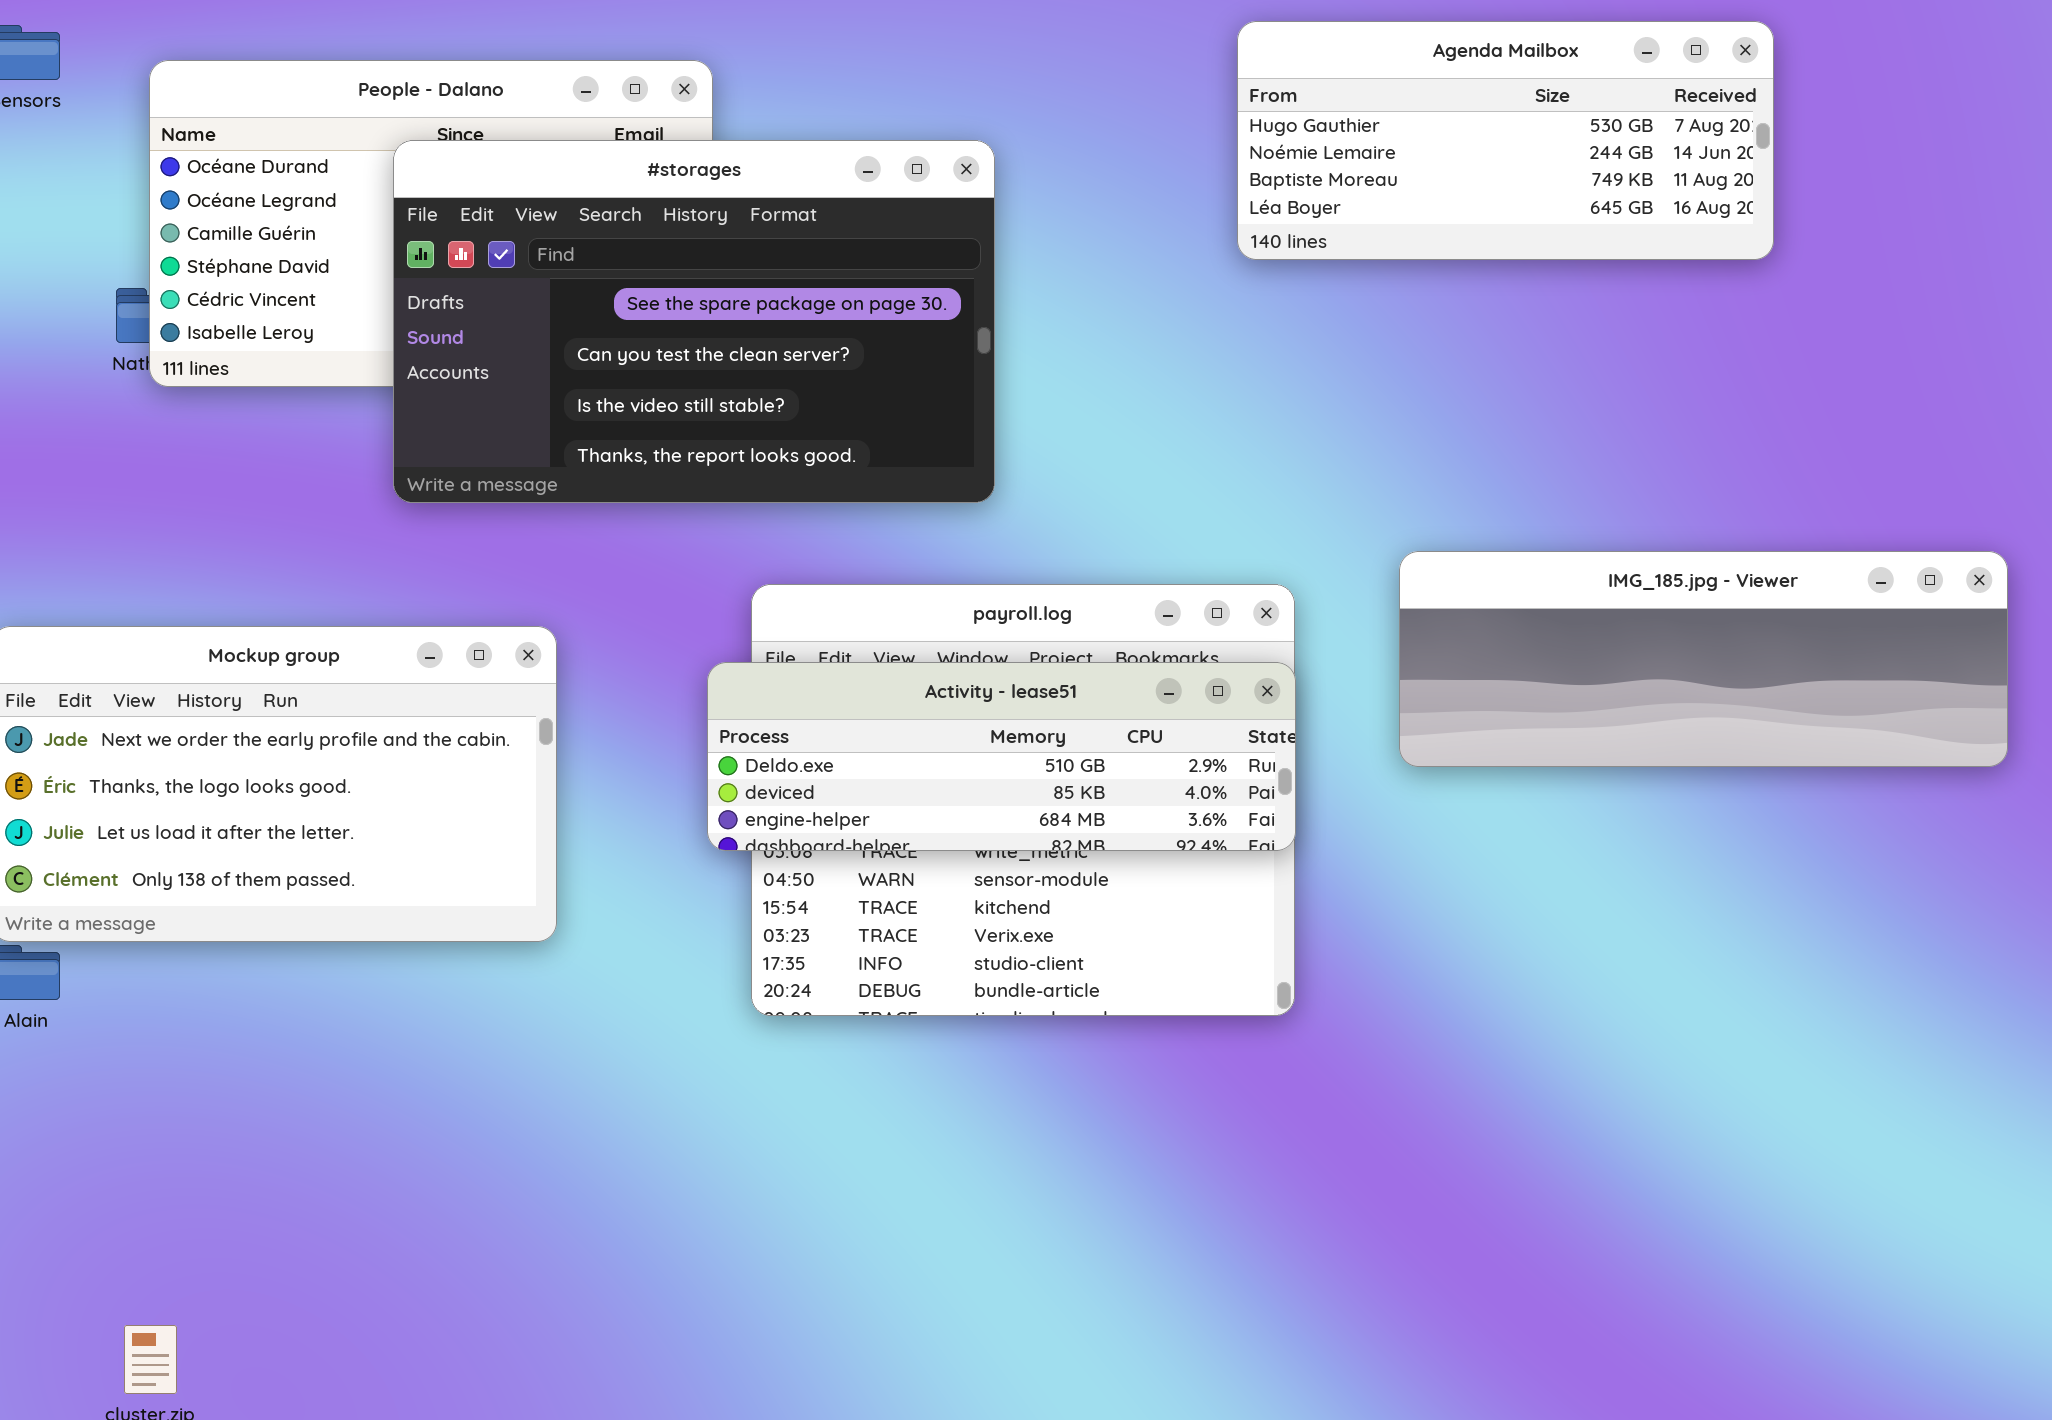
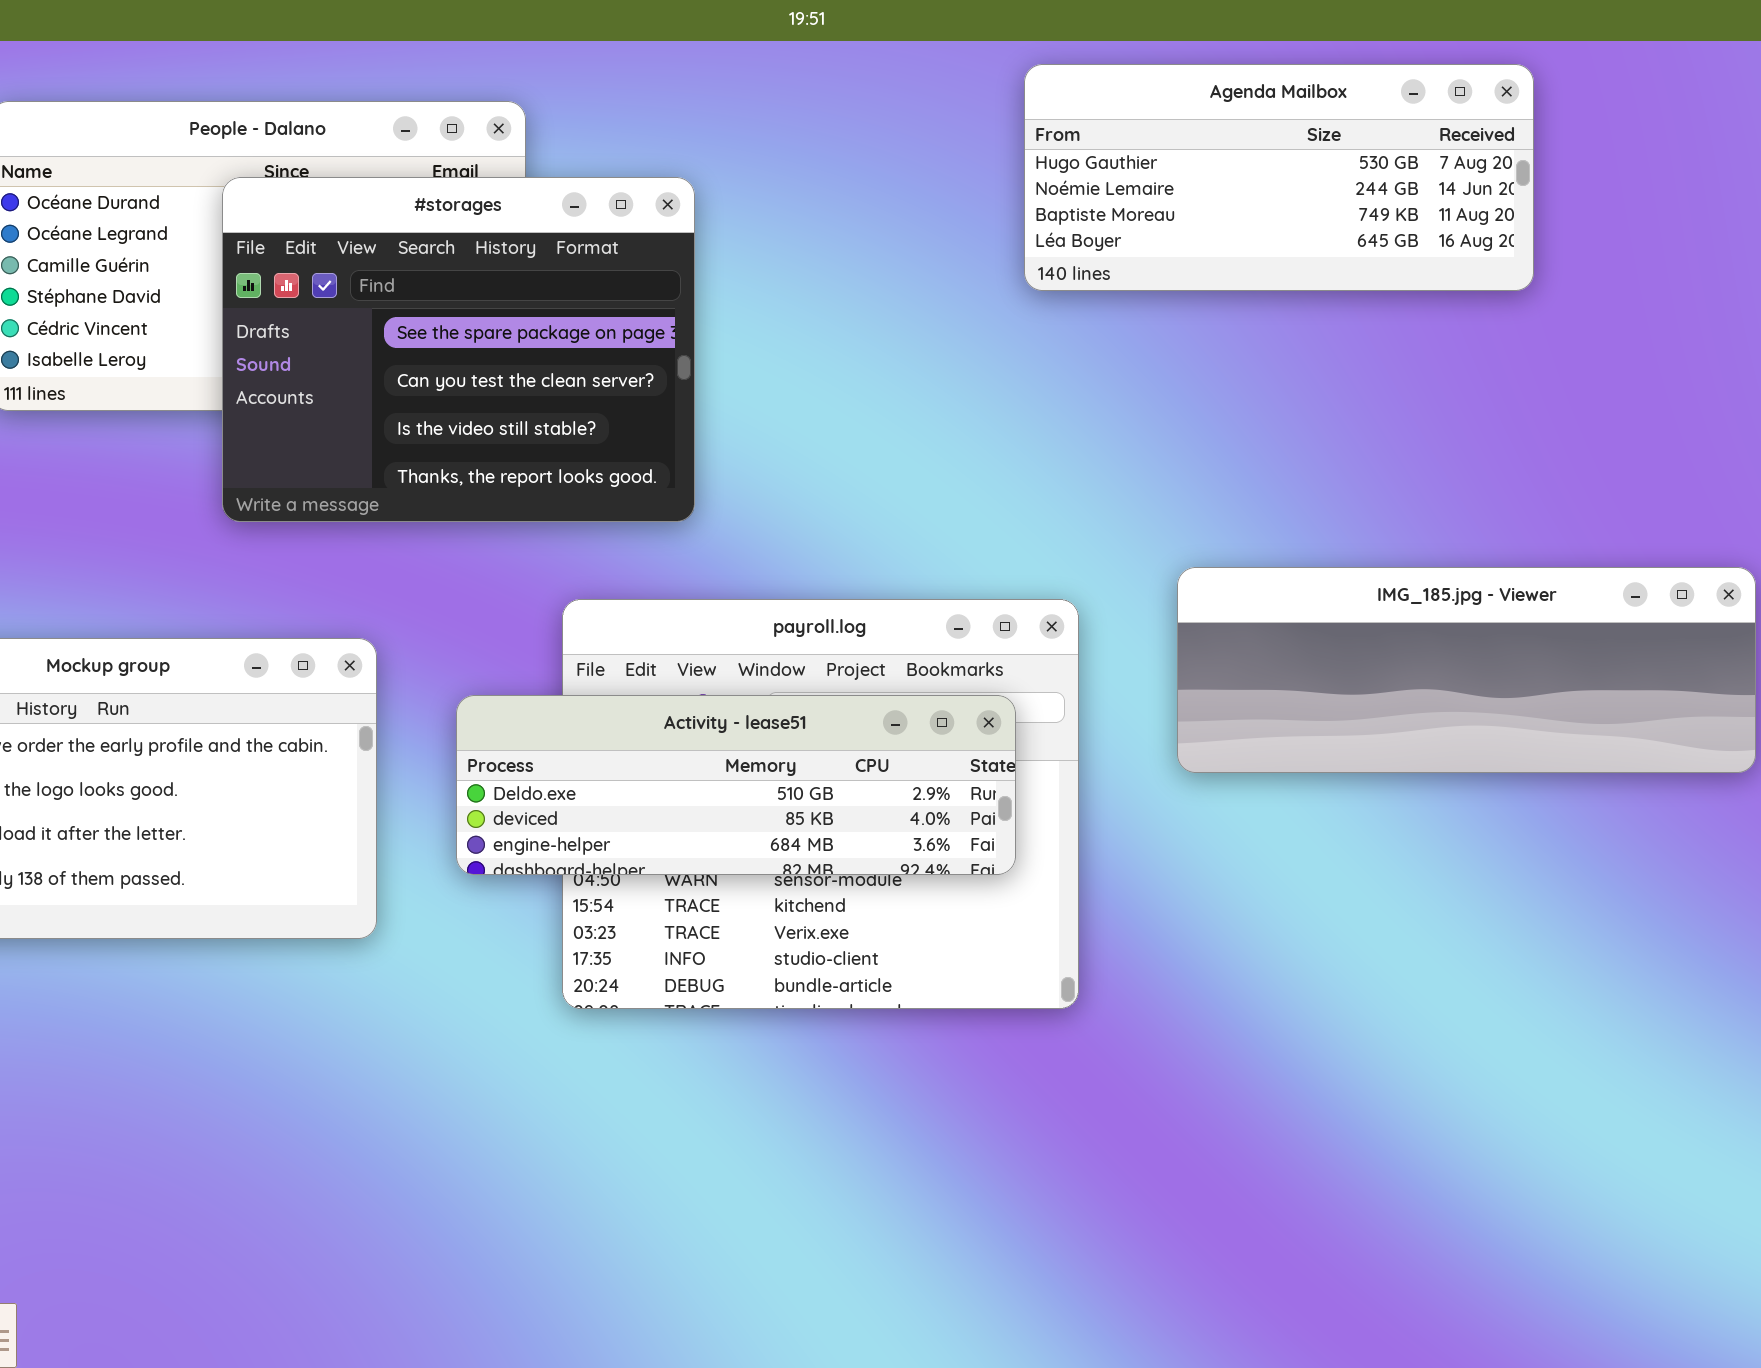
#storages: [393,140,995,503] -> [222,177,695,522], resized
Activity - lease51: [707,662,1296,851] -> [456,695,1016,875], moved

